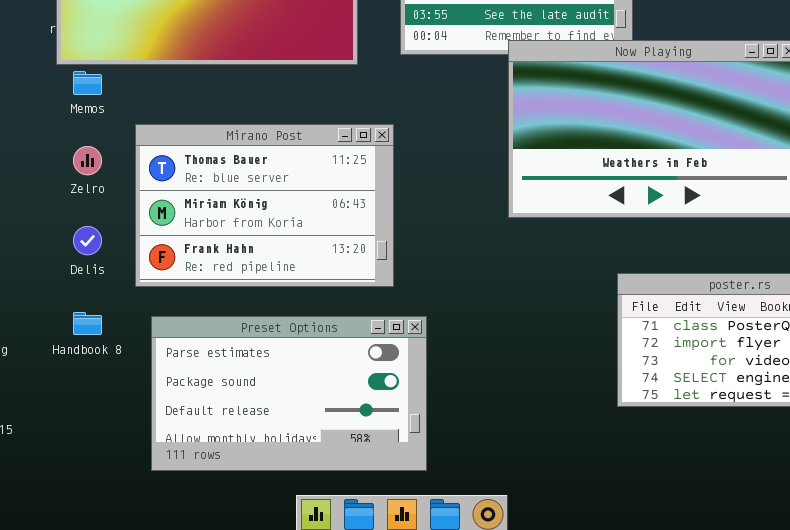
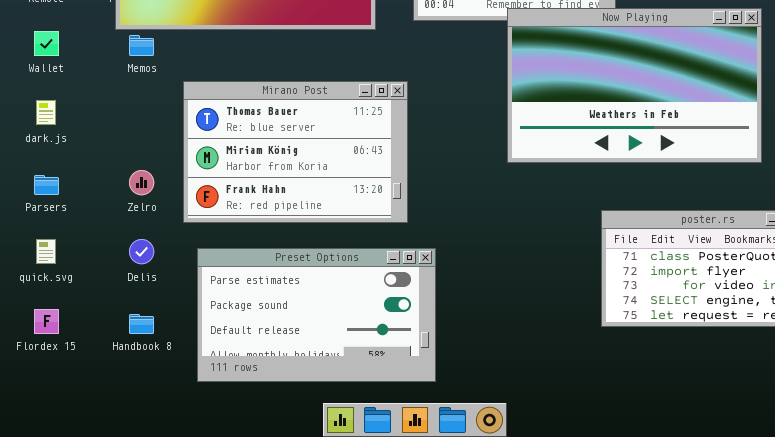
Zelro: [73,146,102,175] -> [129,170,154,195], moved
Delis: [73,226,102,255] -> [129,239,154,264], moved
Handbook 8: [73,312,102,335] -> [129,314,154,334], moved

